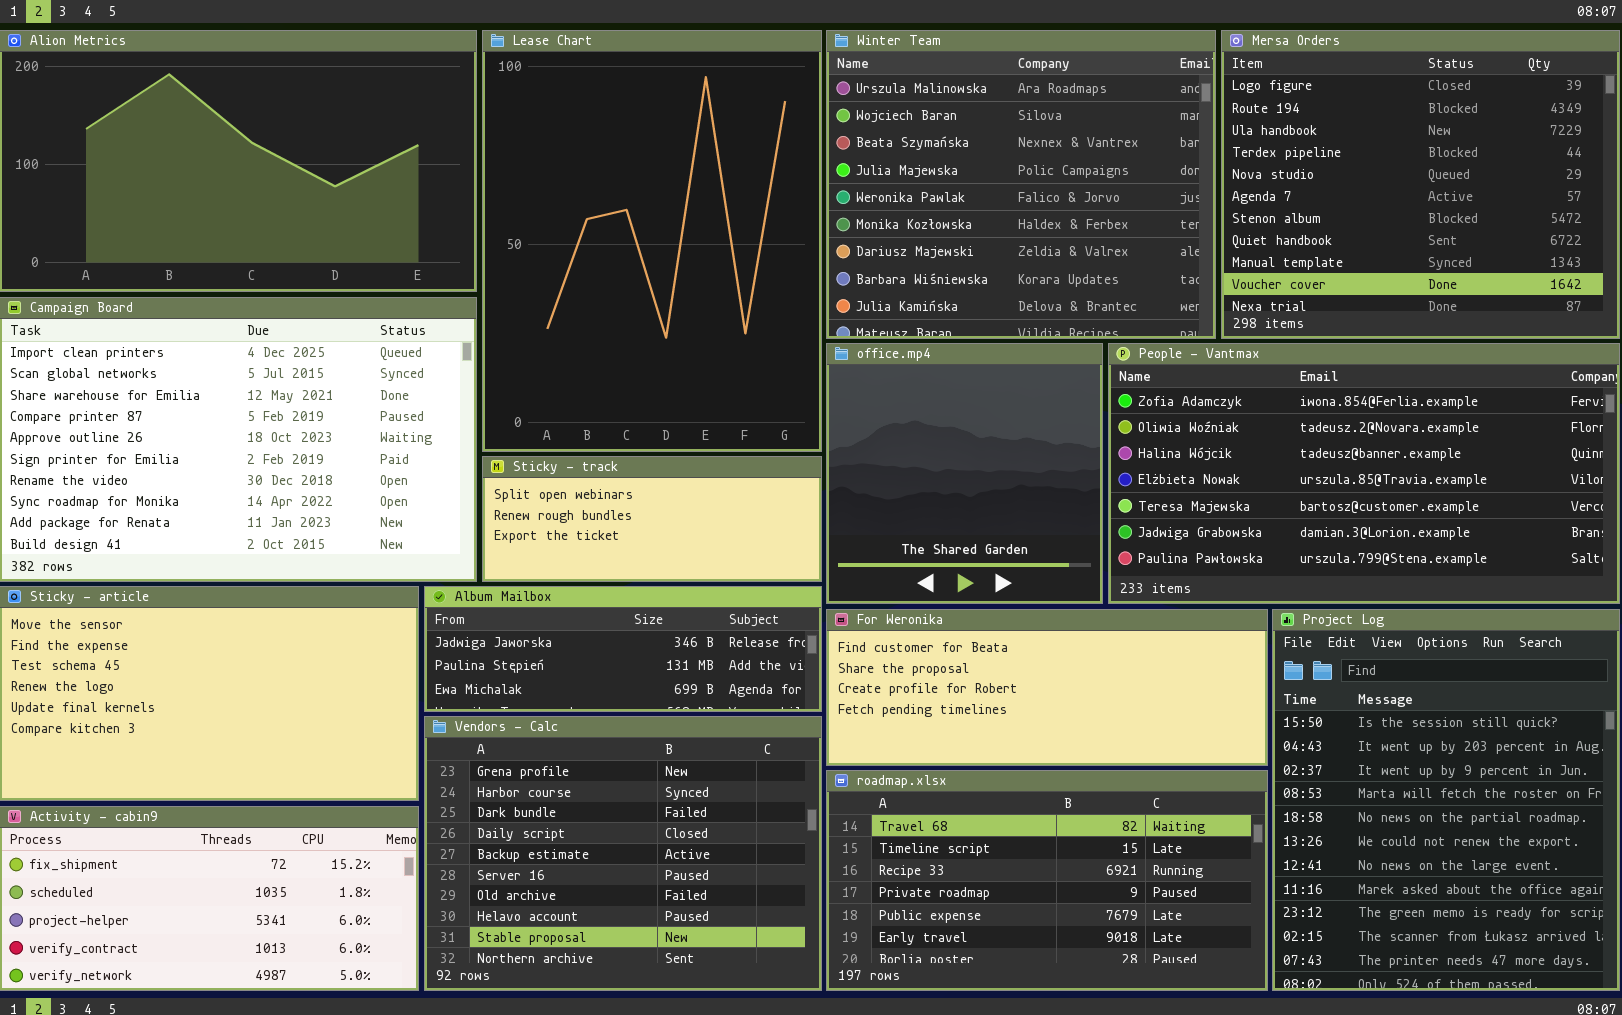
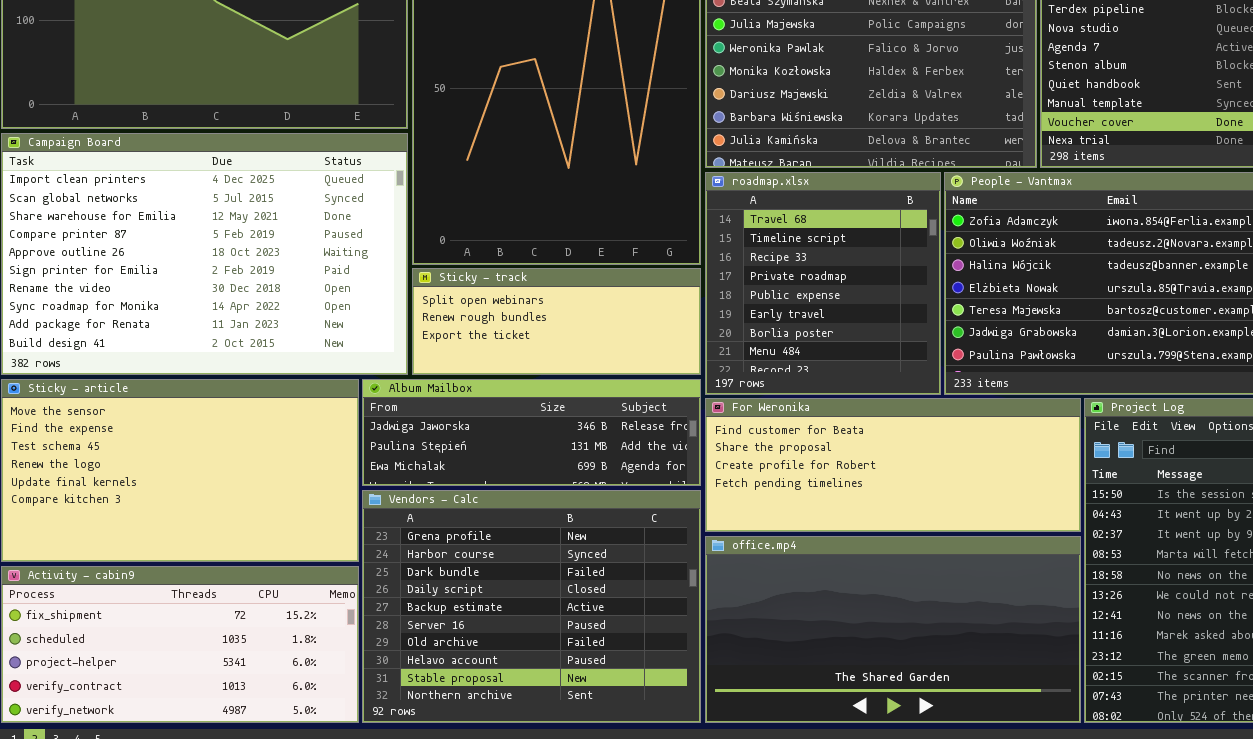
office.mp4: [826,343,1103,604] -> [705,536,1081,723], moved, resized
roadmap.xlsx: [826,770,1268,991] -> [705,172,941,395], moved, resized

